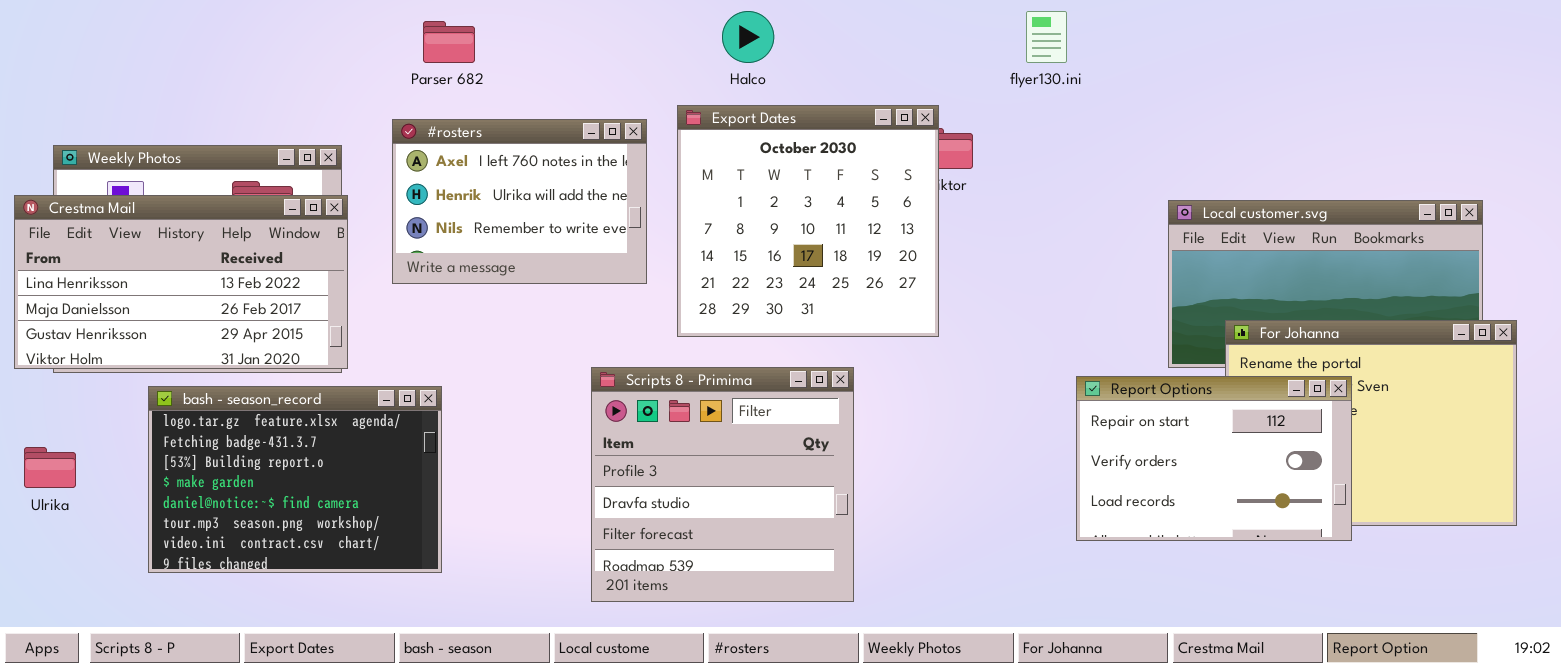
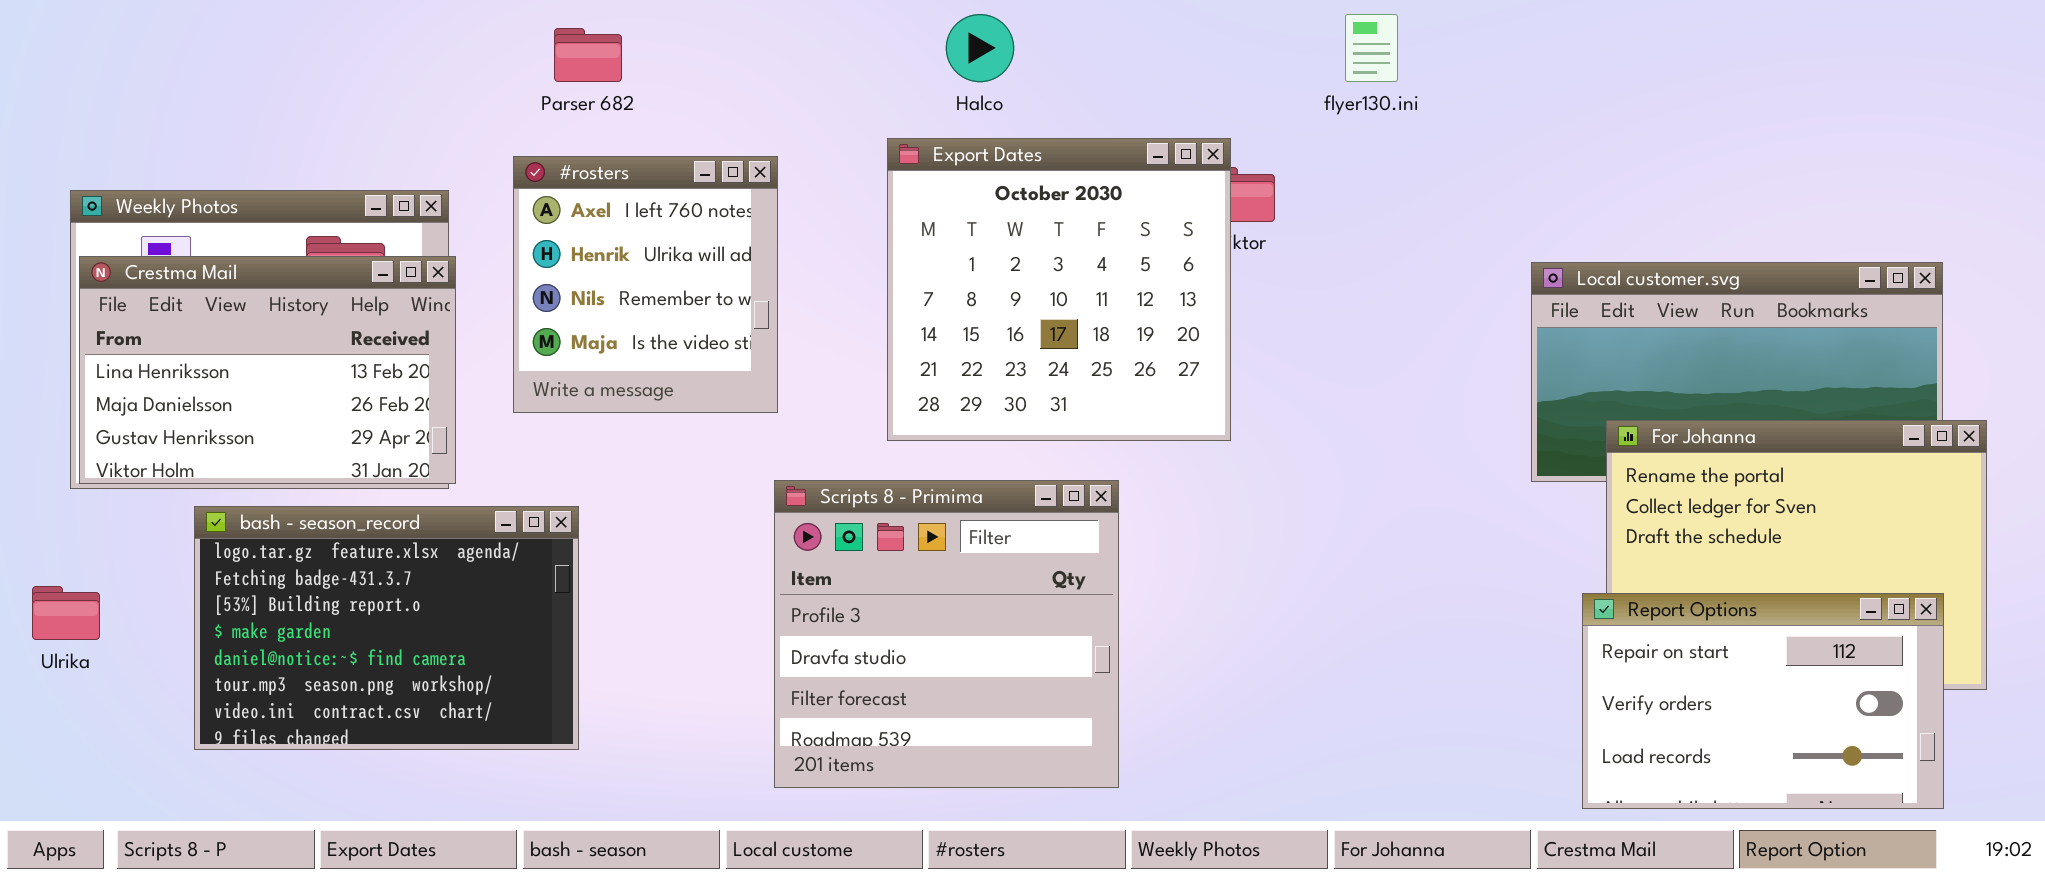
#rosters: [392,119,647,284] -> [513,156,778,413], resized
Crestma Mail: [14,195,348,369] -> [79,256,456,484], resized
Report Options: [1076,376,1352,541] -> [1582,593,1944,809], moved

